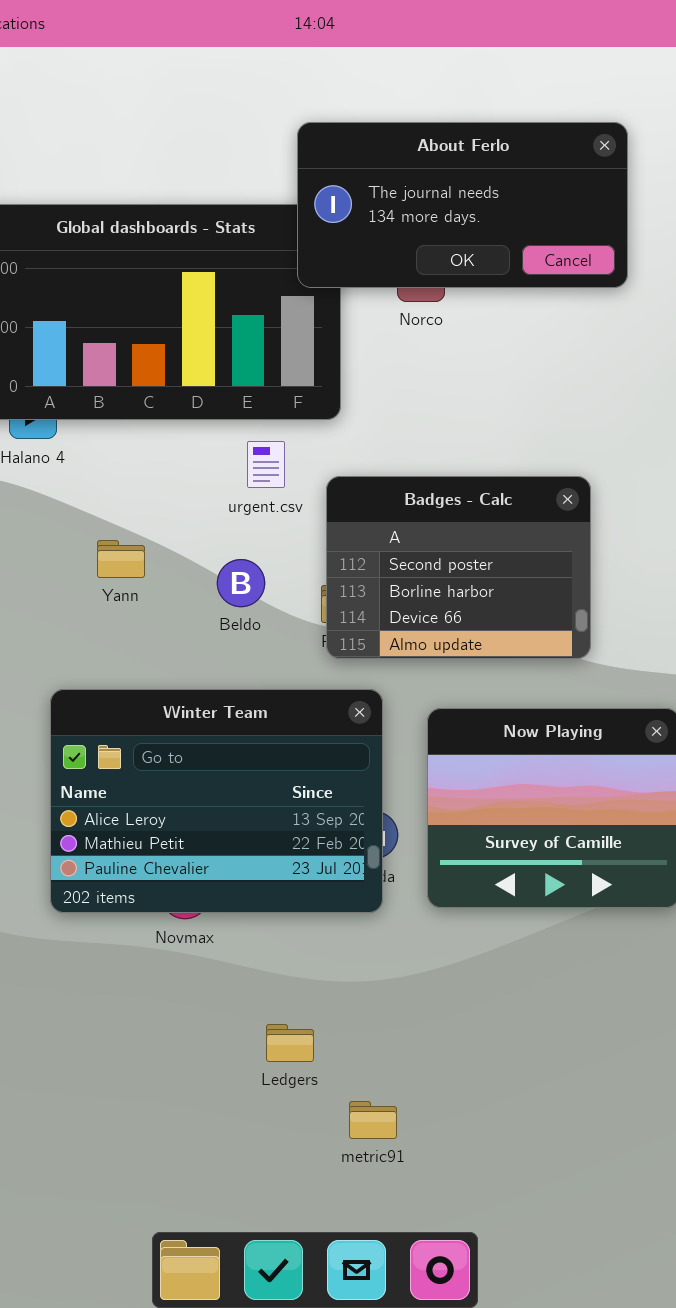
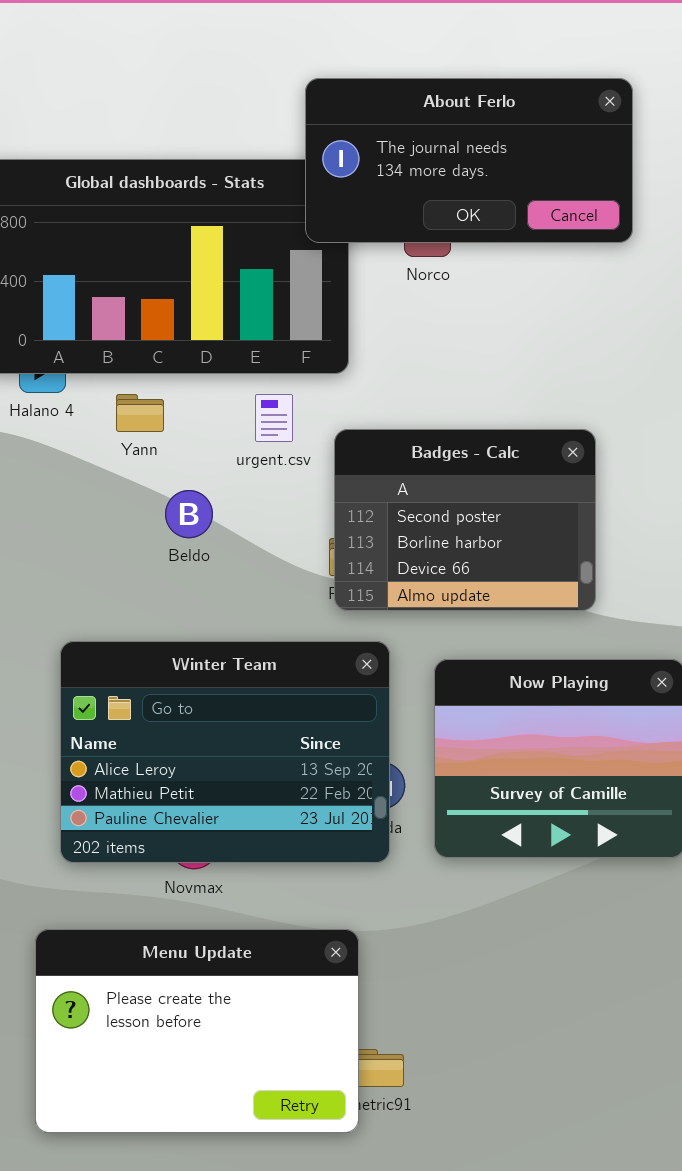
Yann: [97,540,145,578] -> [116,394,164,432], moved
Beldo: [217,559,265,607] -> [165,490,213,538], moved
Menu Update: none -> [35,929,359,1133], opened

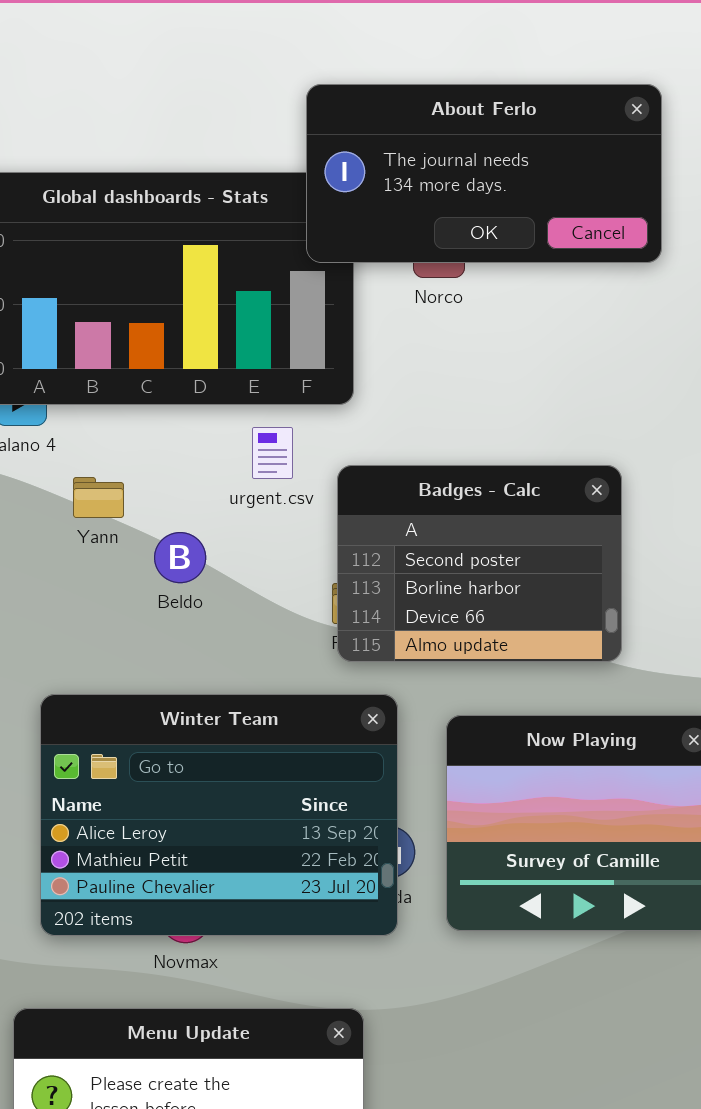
Yann: [116,394,164,432] -> [73,477,124,518], moved

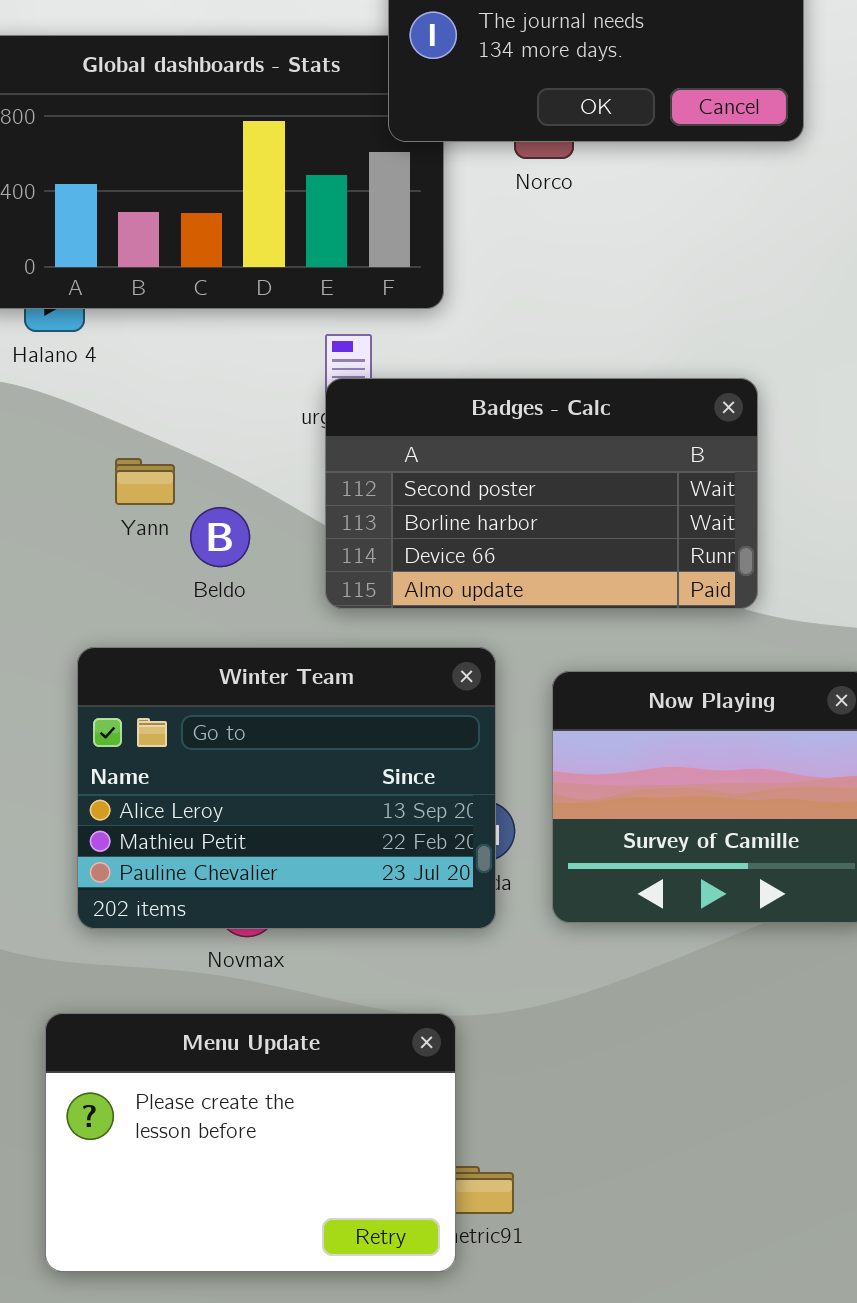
Badges - Calc: [337,465,622,662] -> [325,378,758,609], resized
Yann: [73,477,124,518] -> [115,458,175,505], moved
Beldo: [154,532,206,583] -> [190,507,250,567], moved

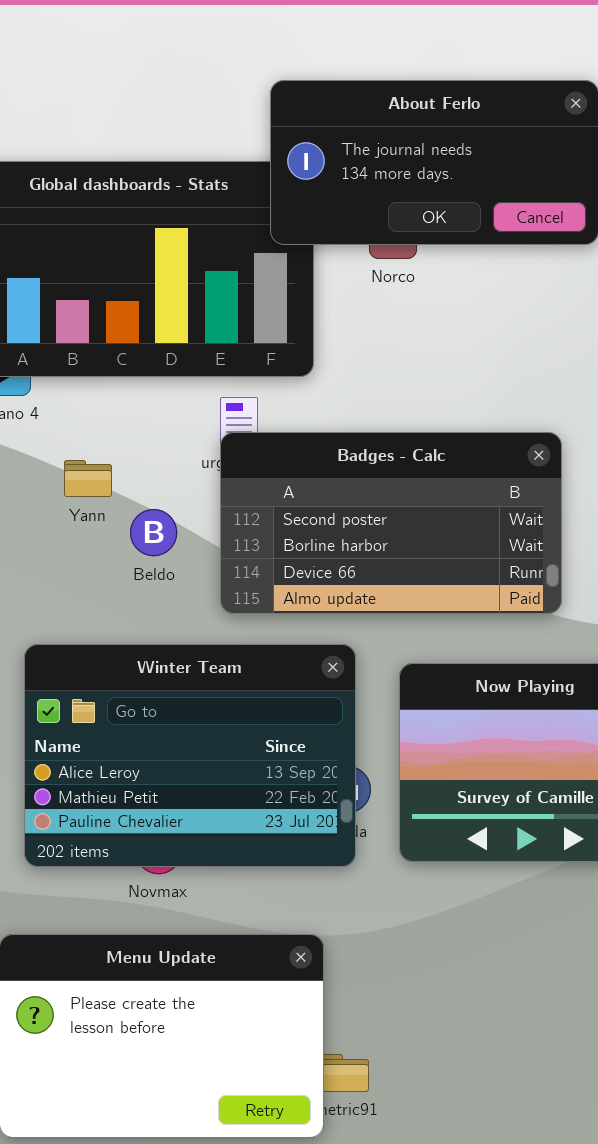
Yann: [115,458,175,505] -> [64,460,112,497], moved
Beldo: [190,507,250,567] -> [130,509,177,556], moved

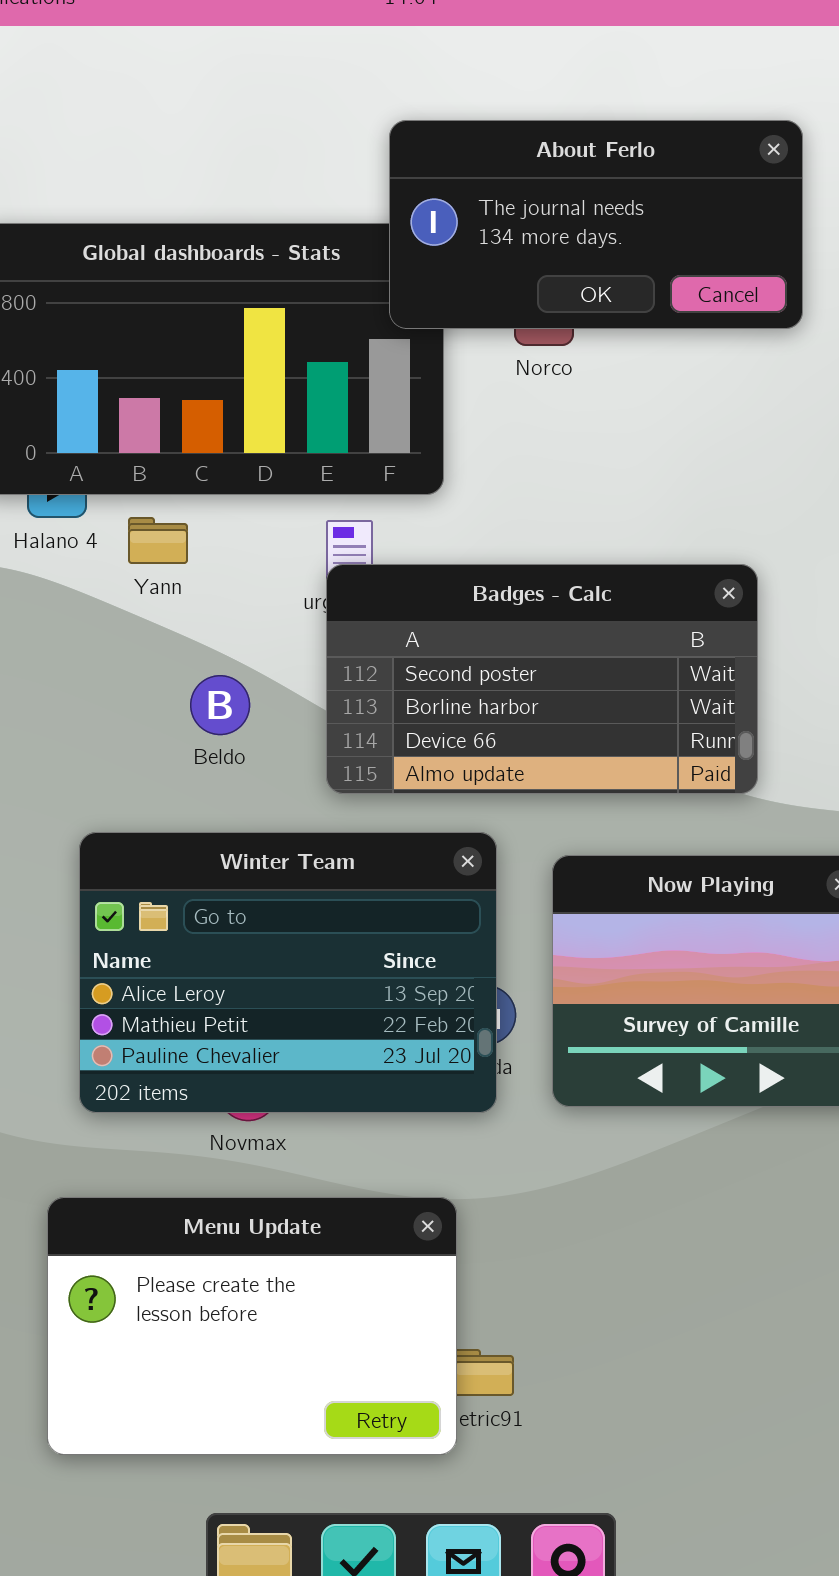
Yann: [64,460,112,497] -> [128,517,188,564], moved
Beldo: [130,509,177,556] -> [190,675,250,735], moved

